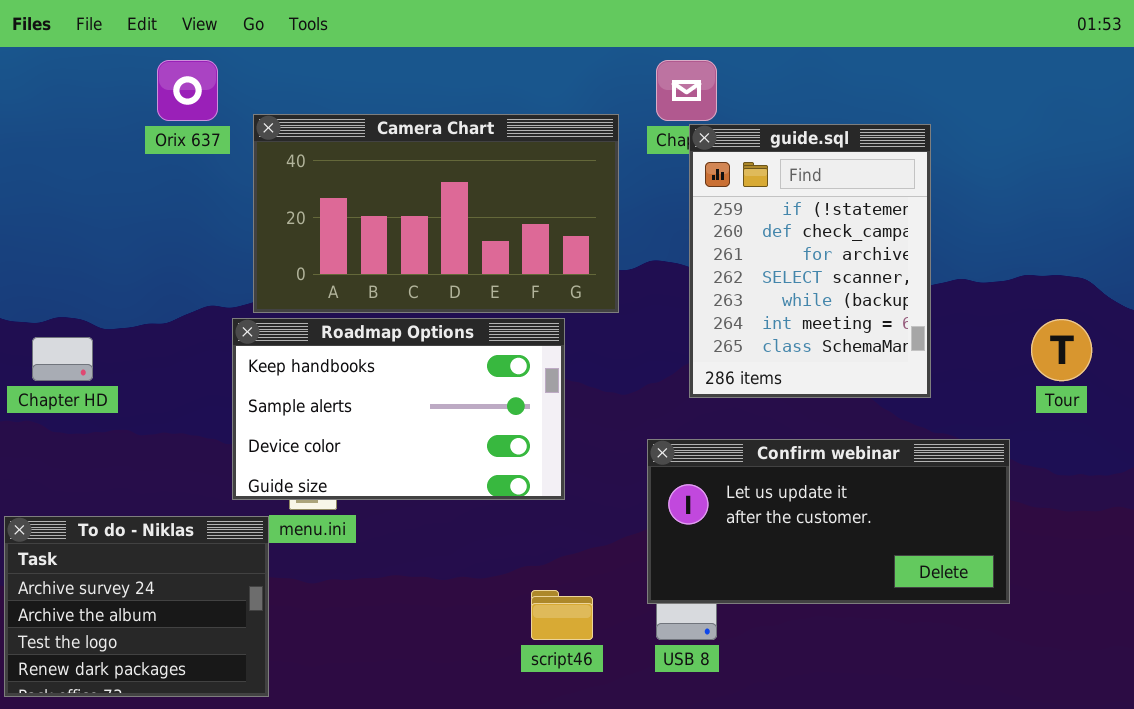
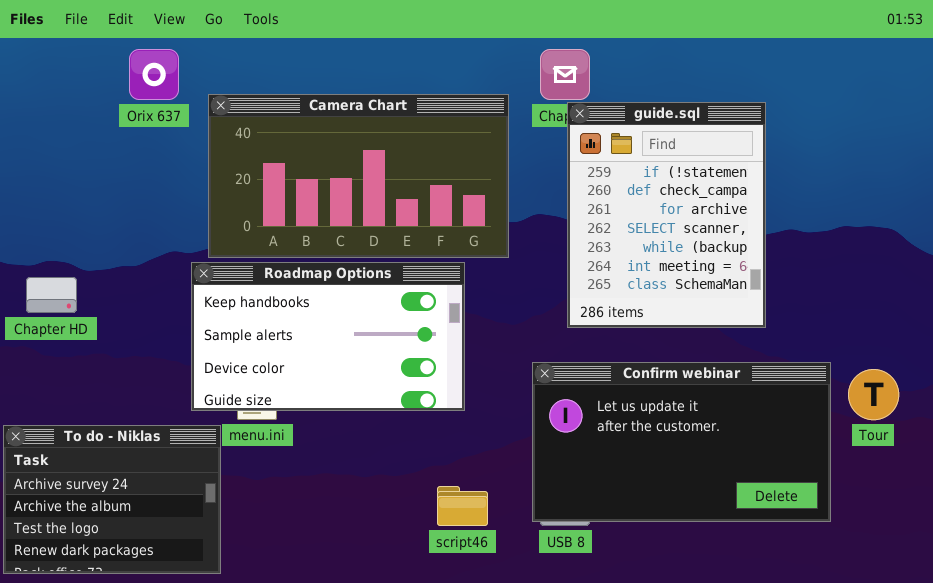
Tour: [1031,319,1092,381] -> [848,369,899,420], moved
Confirm webinar: [647,439,1010,604] -> [532,362,831,522], resized

